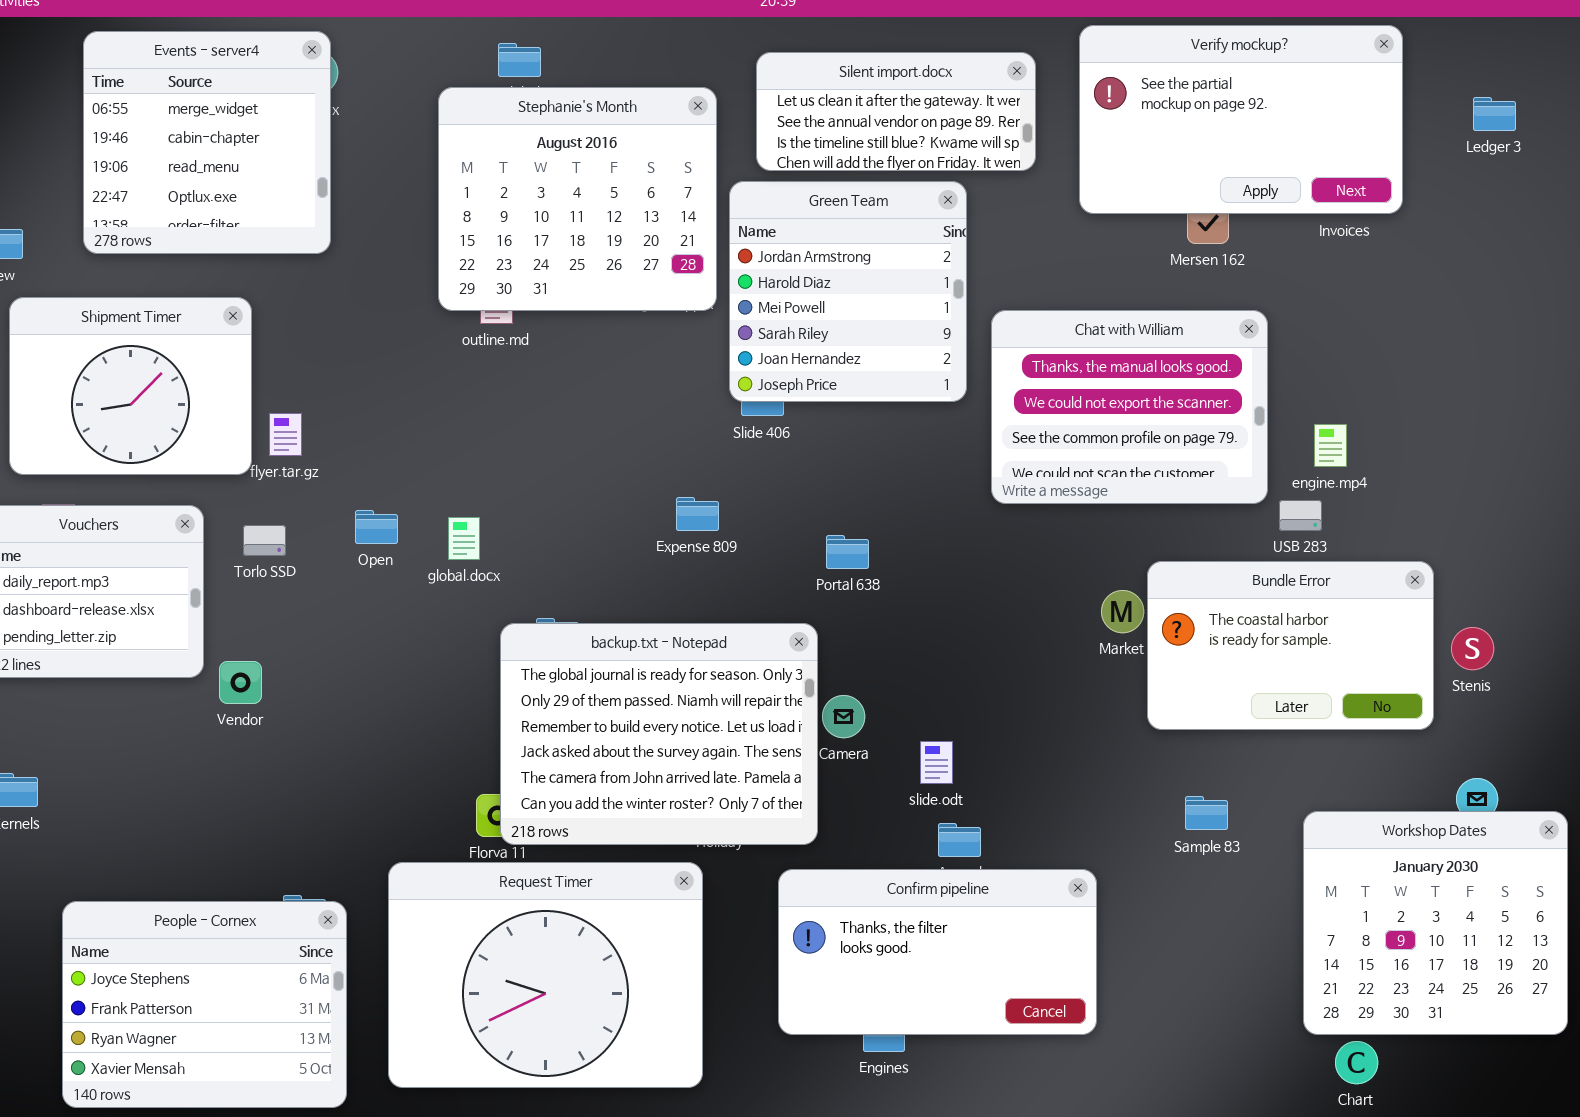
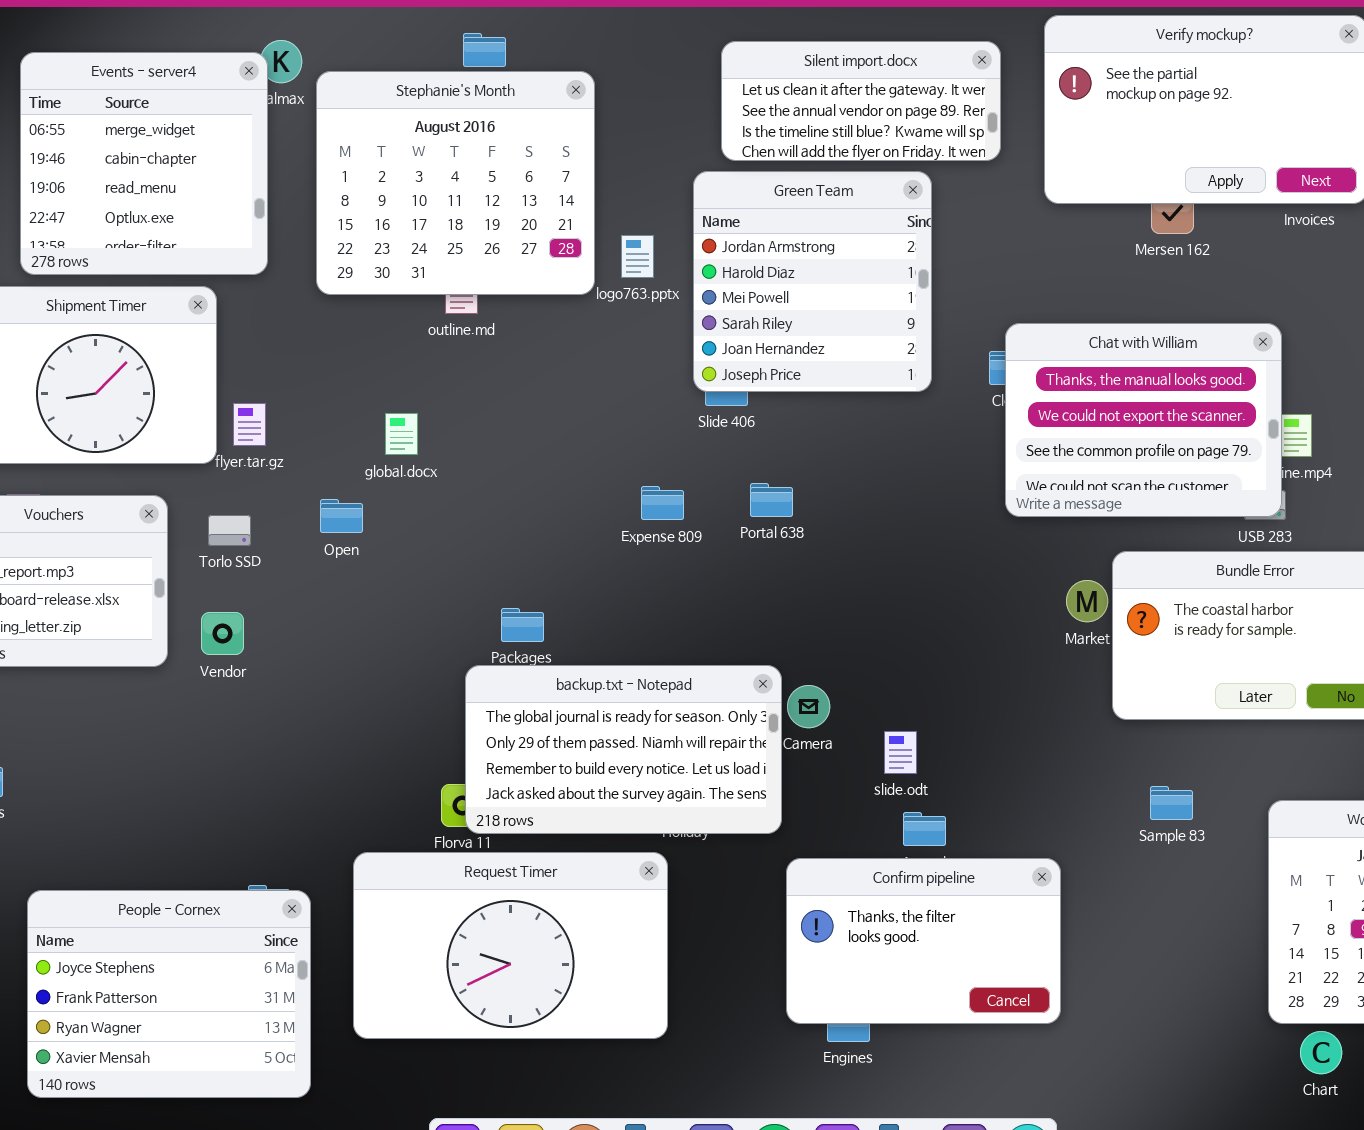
Events - server4: [83,31,331,254] -> [20,52,268,275], moved
Stephanie's Month: [438,87,717,311] -> [316,71,595,295], moved
Chat with William: [991,310,1268,504] -> [1005,323,1282,517], moved
global.docx: [448,517,480,560] -> [385,413,418,455], moved
Portal 638: [826,535,869,569] -> [750,483,793,517], moved
backup.txt - Notepad: [500,623,818,845] -> [465,665,782,834], resized
Vendor: [219,661,262,704] -> [201,612,244,655], moved
Request Timer: [388,862,703,1088] -> [353,852,668,1039], resized
Confirm pipeline: [778,869,1097,1035] -> [786,858,1061,1024], resized

